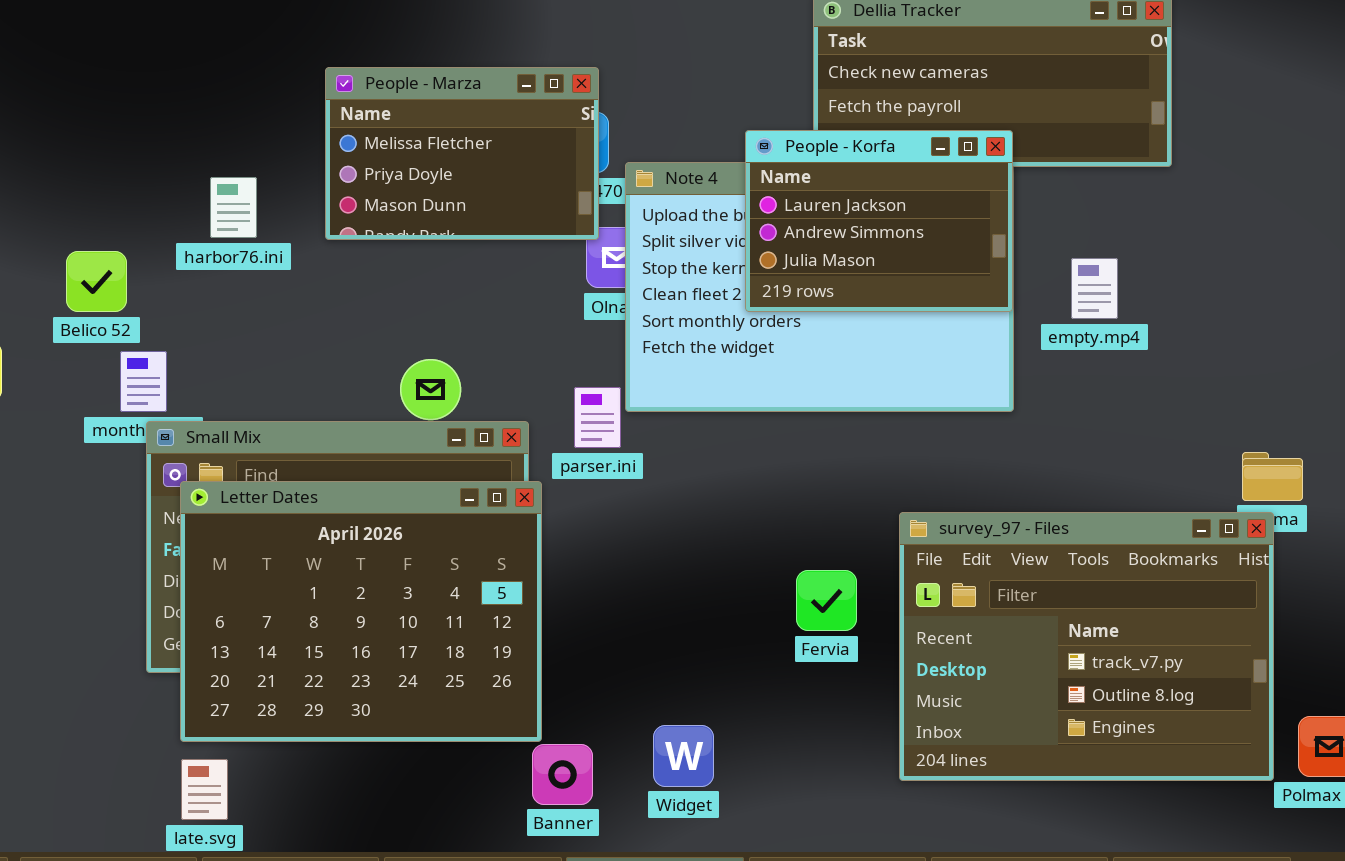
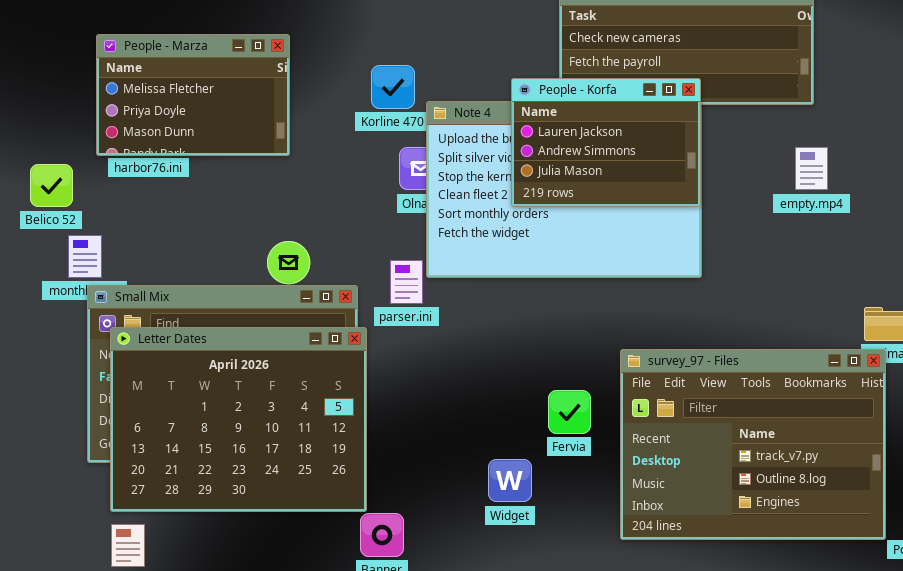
People - Marza: [325,67,599,240] -> [96,34,290,156], moved
empty.mp4: [1071,258,1118,319] -> [795,147,828,190], moved
Widget: [653,725,714,787] -> [488,459,532,502], moved

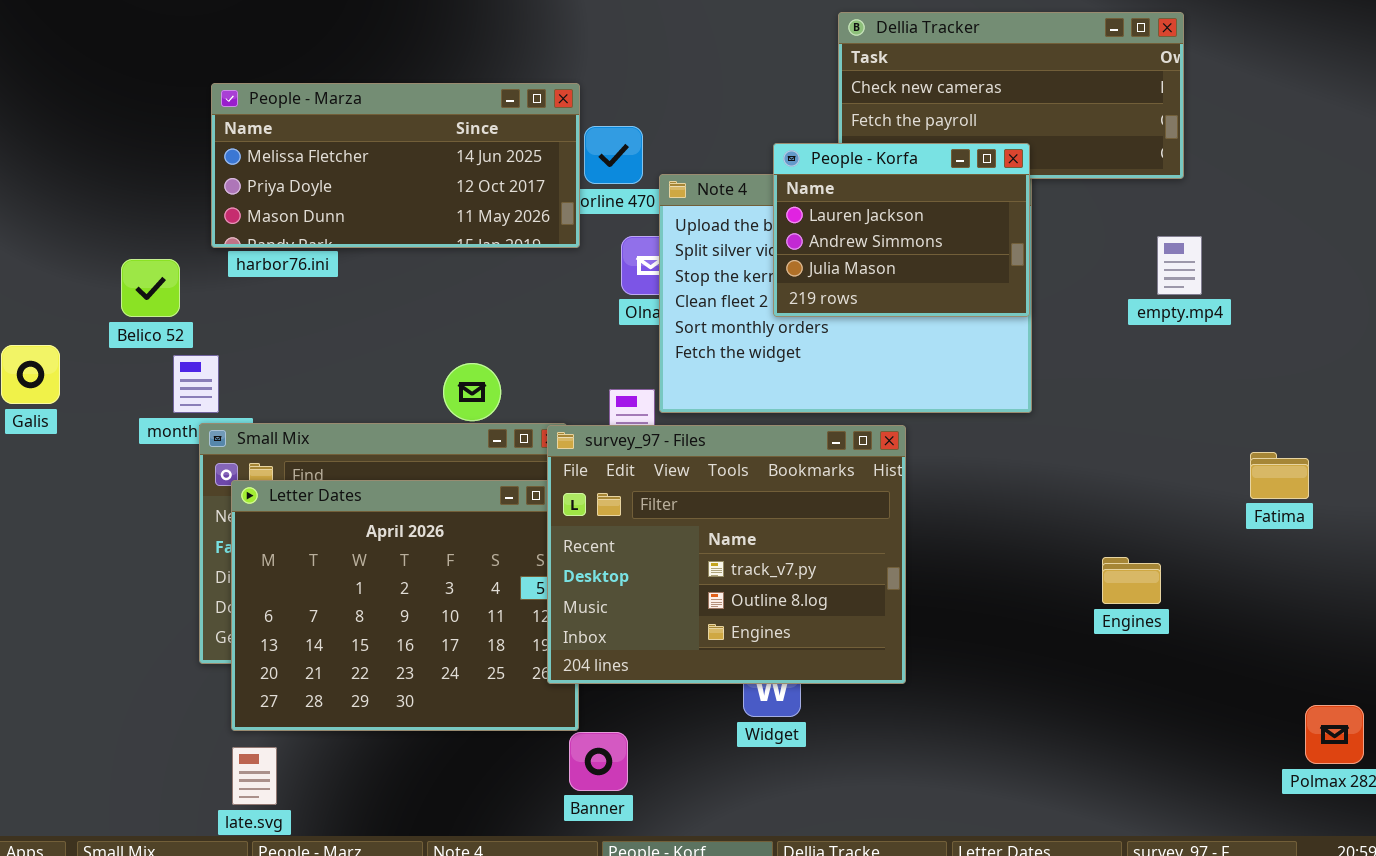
People - Marza: [96,34,290,156] -> [211,83,580,248], resized
survey_97 - Files: [620,349,886,540] -> [547,425,906,684], moved

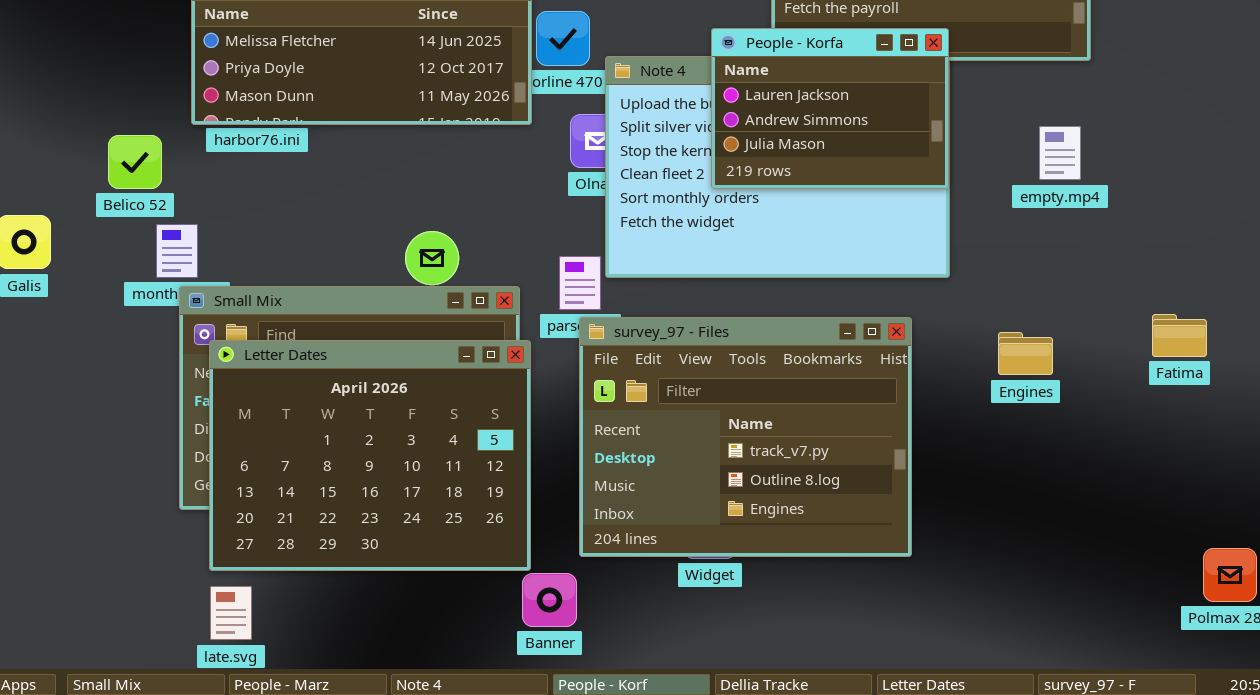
empty.mp4: [1157,236,1202,295] -> [1039,126,1081,180], moved
survey_97 - Files: [547,425,906,684] -> [579,317,912,557], moved
Engines: [1102,557,1161,604] -> [998,332,1053,375], moved

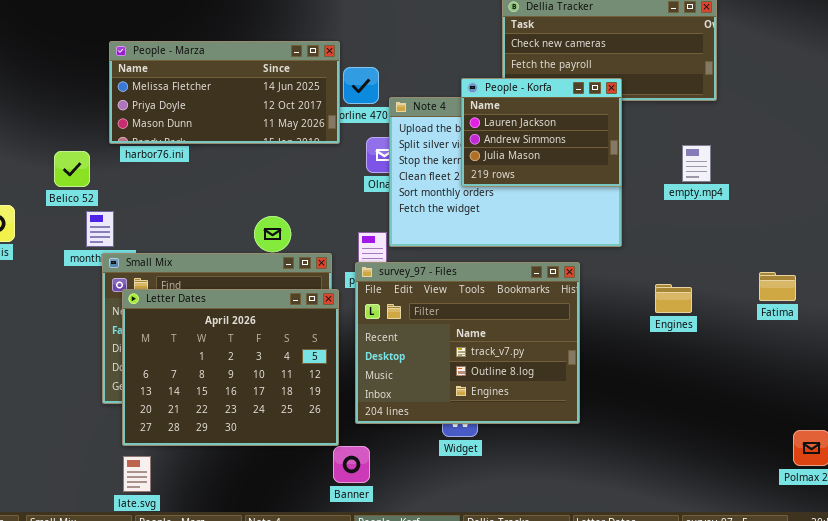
survey_97 - Files: [579,317,912,557] -> [355,262,580,424], moved

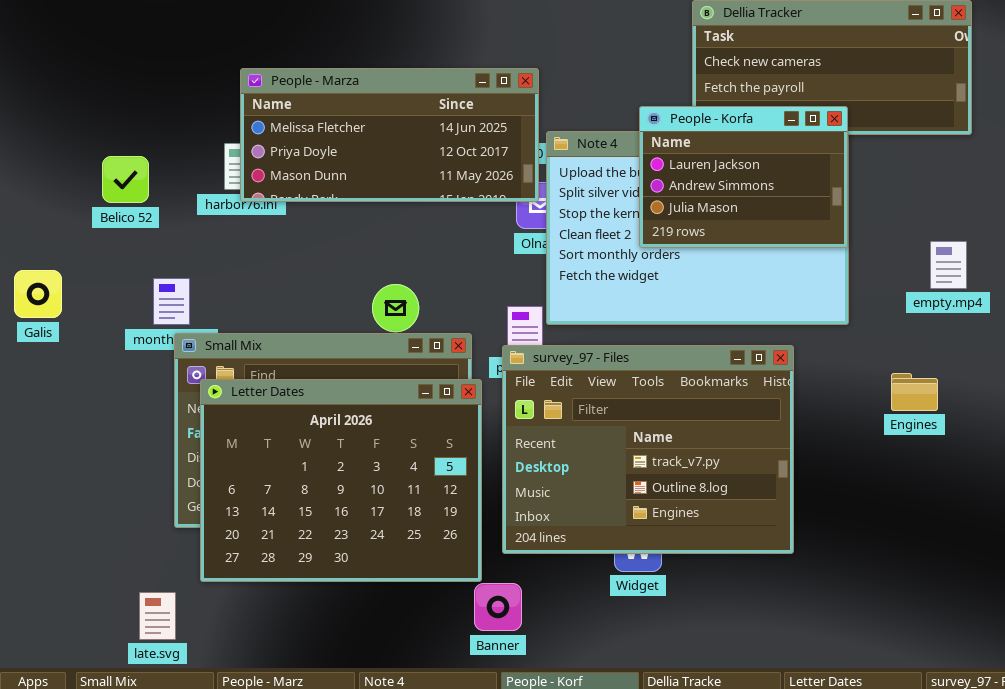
People - Marza: [109,41,340,144] -> [240,68,539,202], moved
empty.mp4: [682,145,711,182] -> [930,241,967,289], moved
Belico 52: [54,151,90,187] -> [102,156,149,203], moved
late.svg: [123,456,151,492] -> [139,592,176,640], moved

